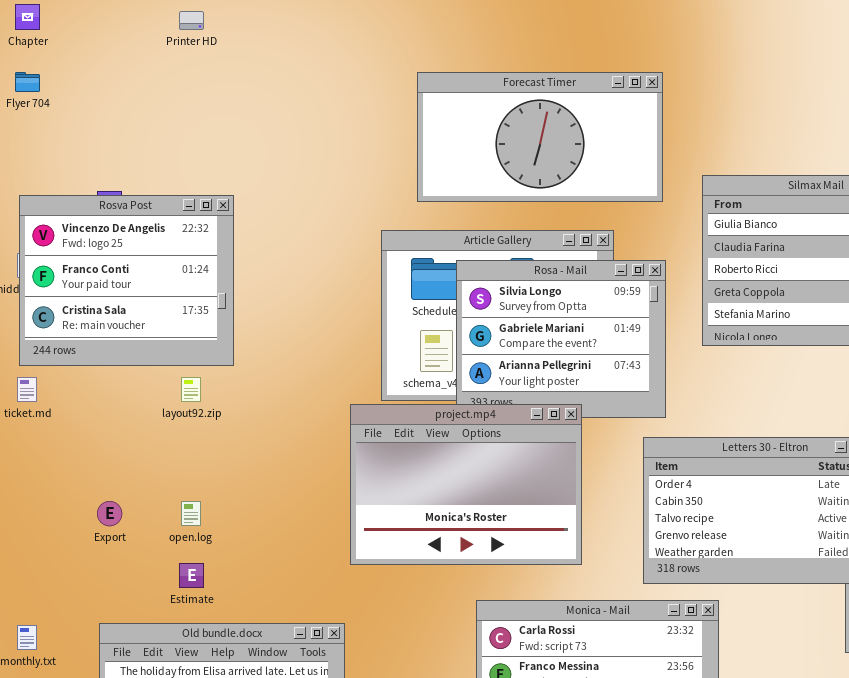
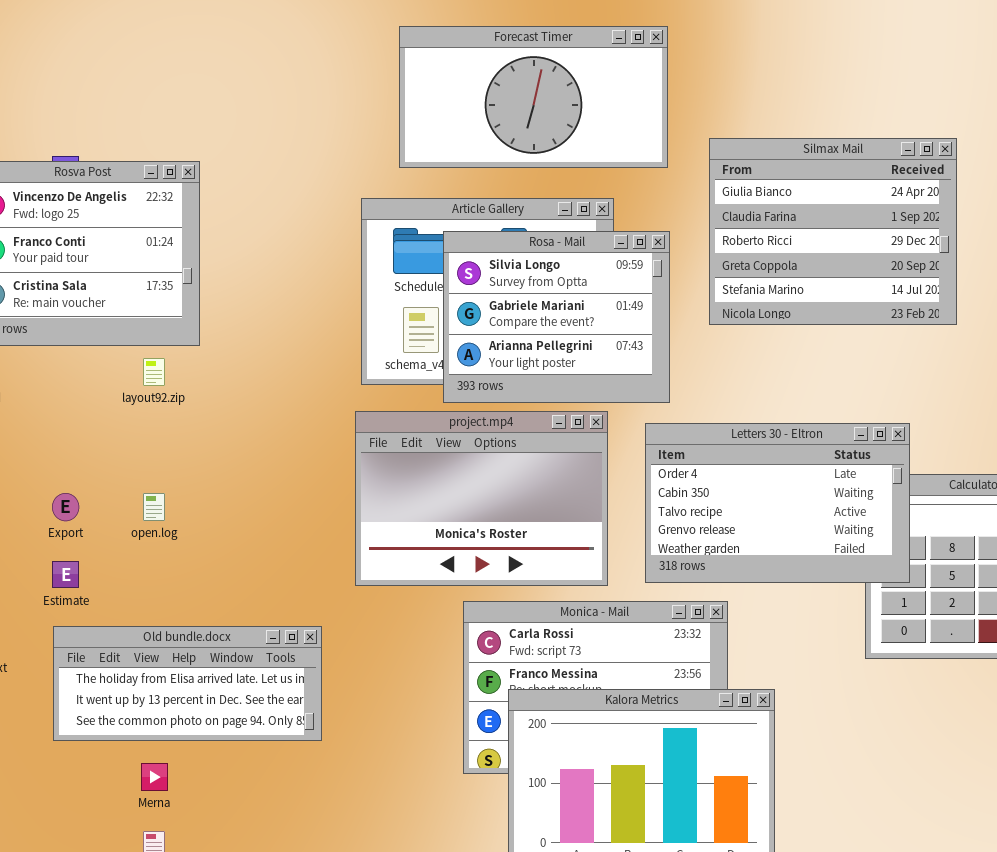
project.mp4: [350,404,582,565] -> [355,411,608,586], moved
Estimate: [179,563,204,588] -> [52,561,79,588], moved

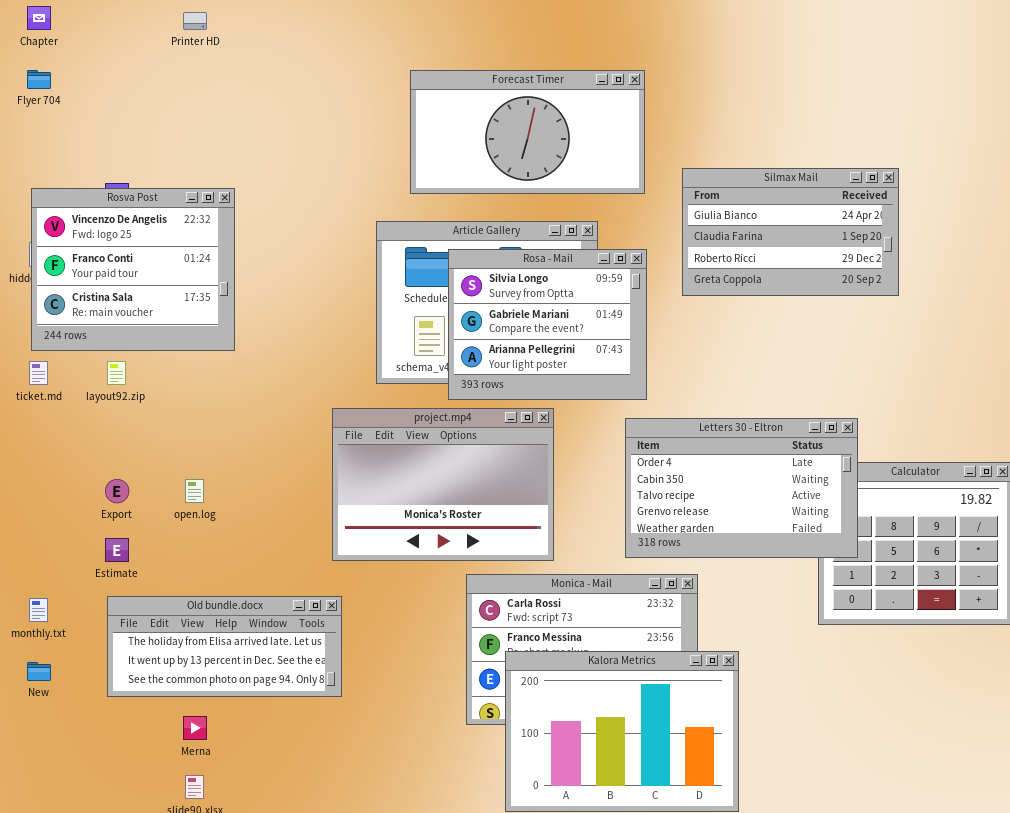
Silmax Mail: [709,138,957,325] -> [682,168,899,296], resized
layout92.zip: [143,358,165,386] -> [107,361,126,385], moved
project.mp4: [355,411,608,586] -> [332,408,554,561], moved

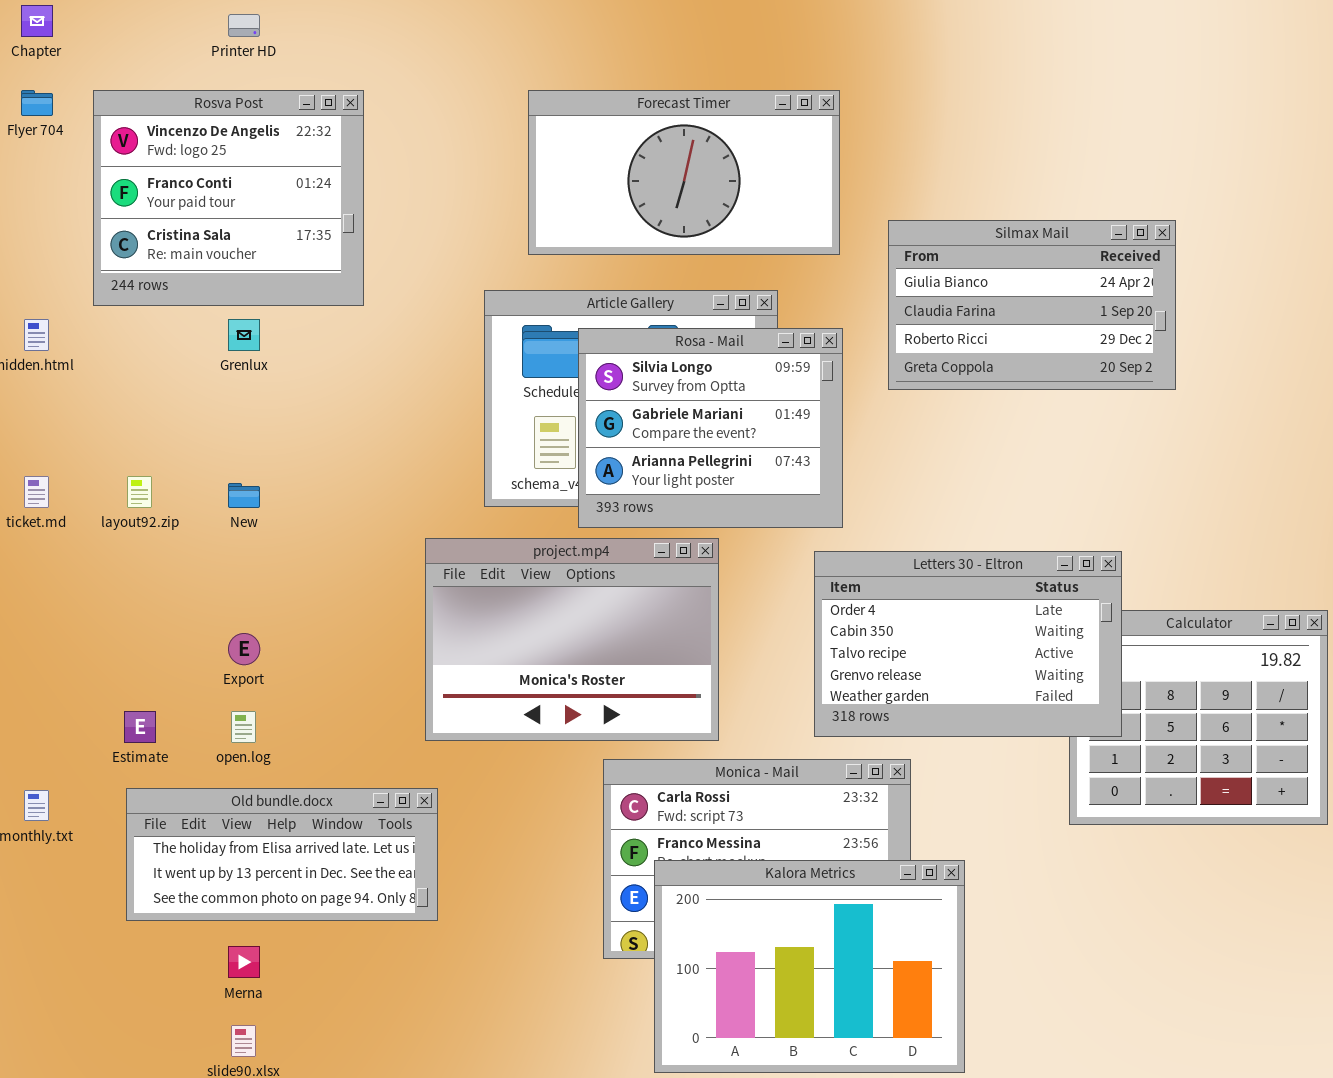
Rosva Post: [31,188,235,351] -> [93,90,364,306], moved
Export: [105,479,129,503] -> [228,633,260,665], moved
open.log: [185,479,204,503] -> [231,711,256,743], moved
New: [27,662,51,681] -> [228,483,260,508], moved

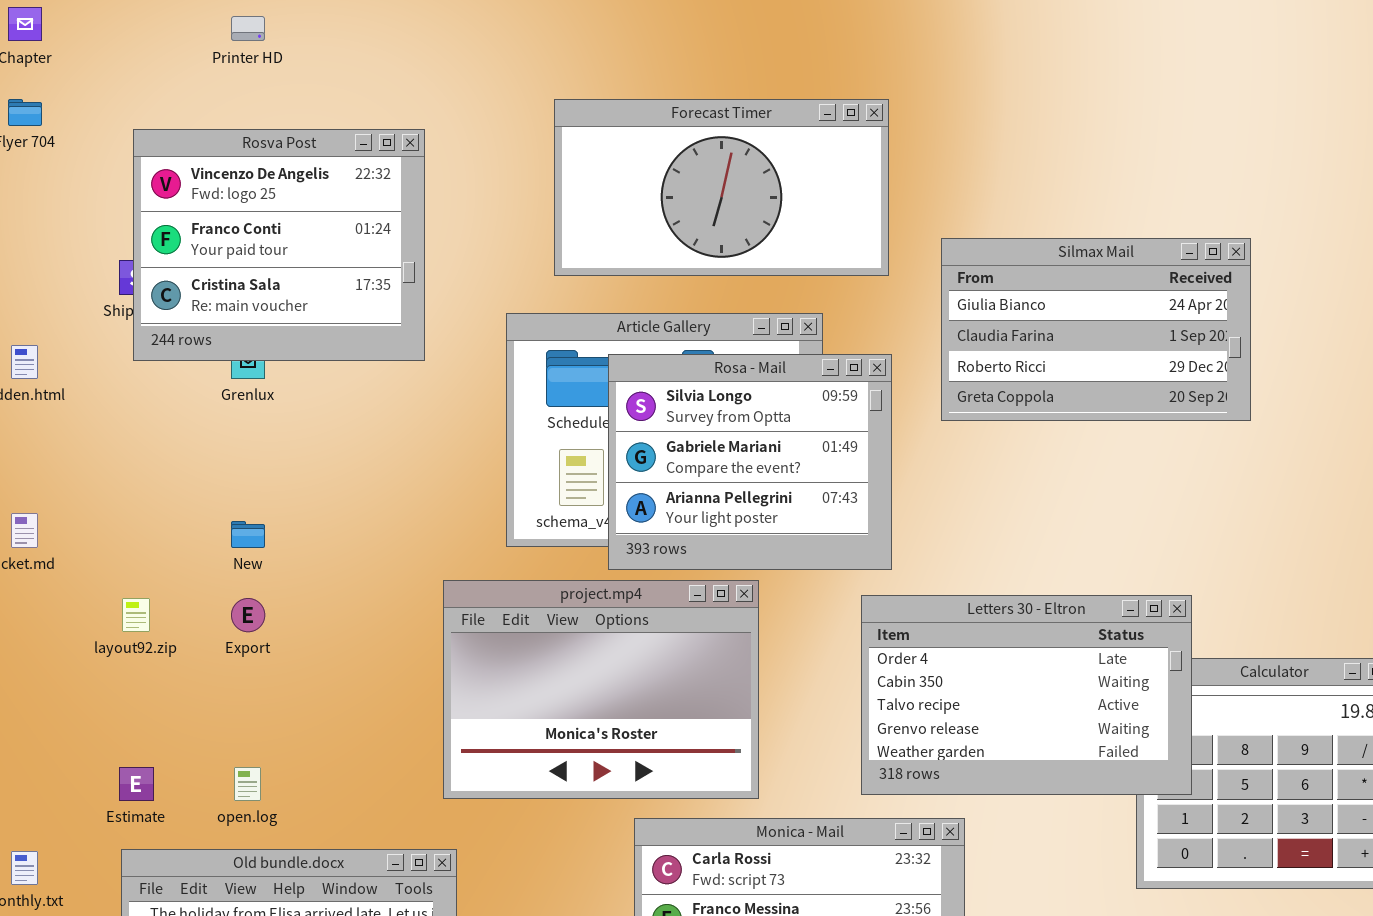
Rosva Post: [93,90,364,306] -> [133,129,425,361], moved
layout92.zip: [127,476,152,508] -> [122,598,150,632], moved
Export: [228,633,260,665] -> [231,598,265,632], moved

